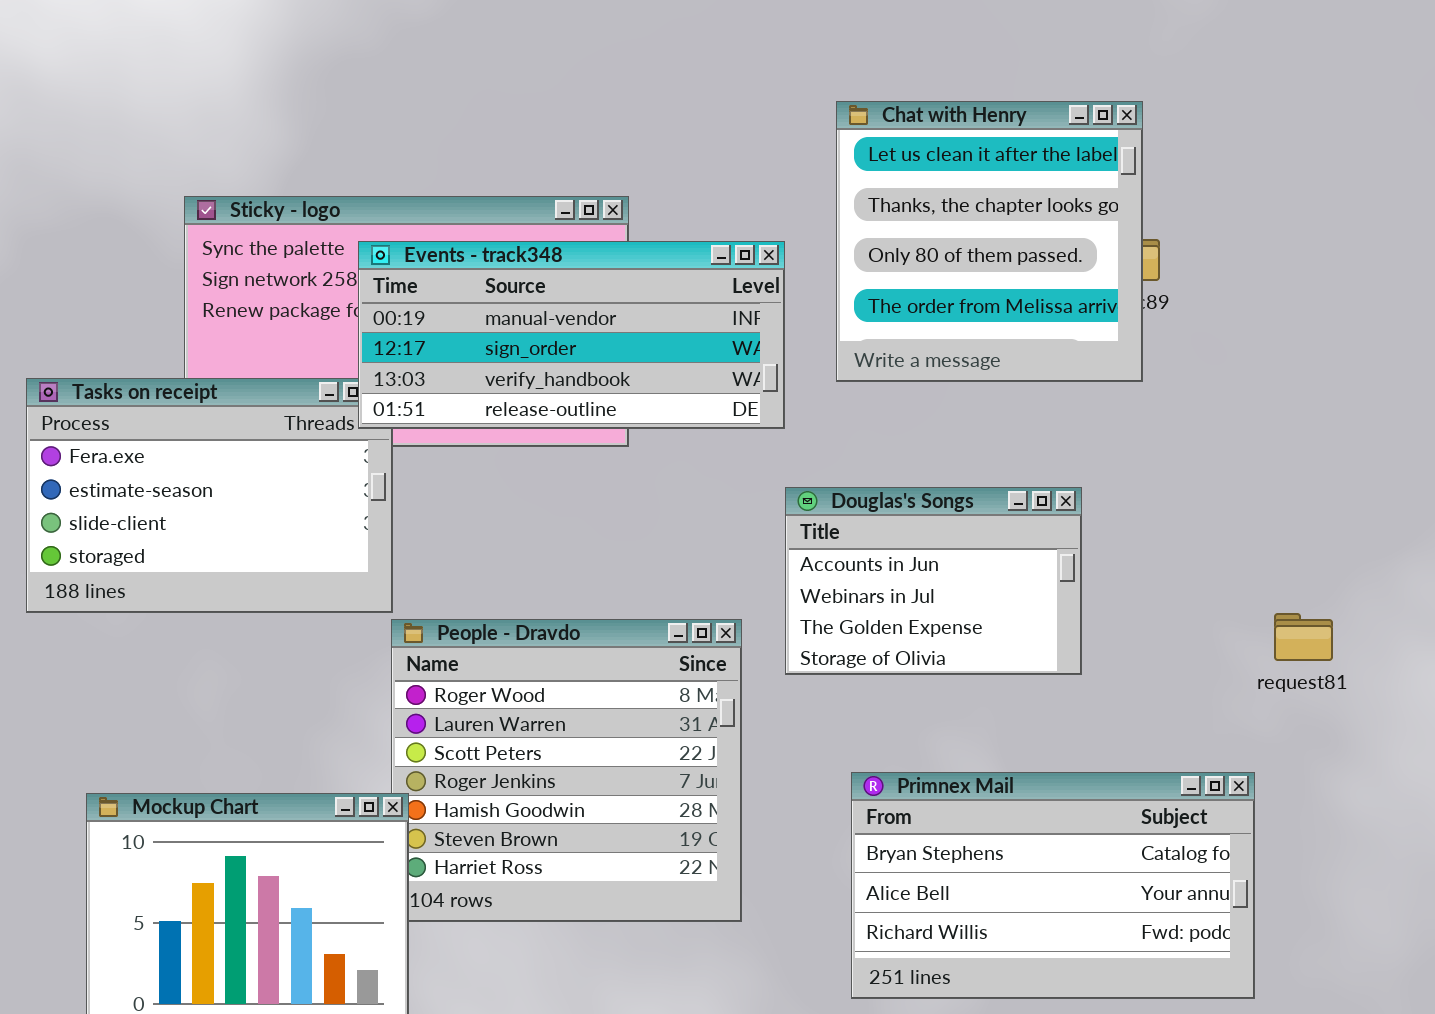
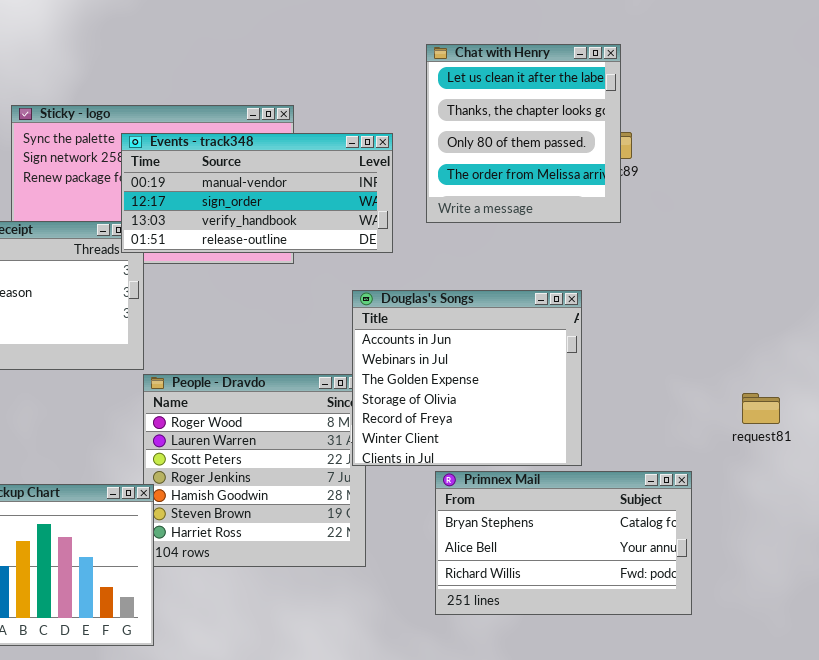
Douglas's Songs: [785,487,1082,675] -> [352,290,582,466], resized
request81: [1274,613,1333,661] -> [742,393,780,424], moved

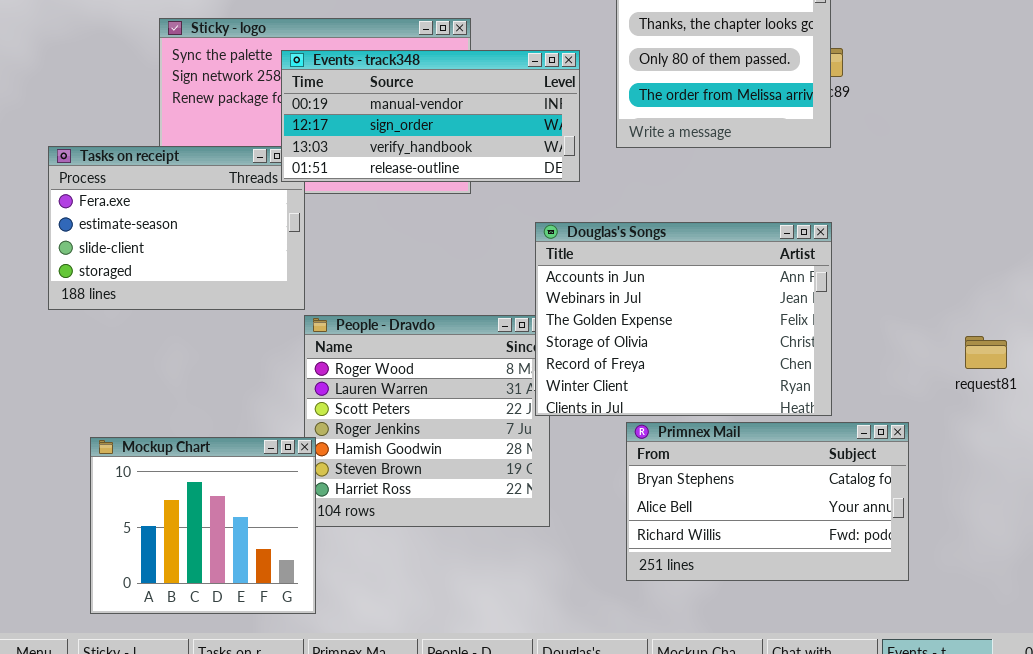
Douglas's Songs: [352,290,582,466] -> [535,222,832,416], resized

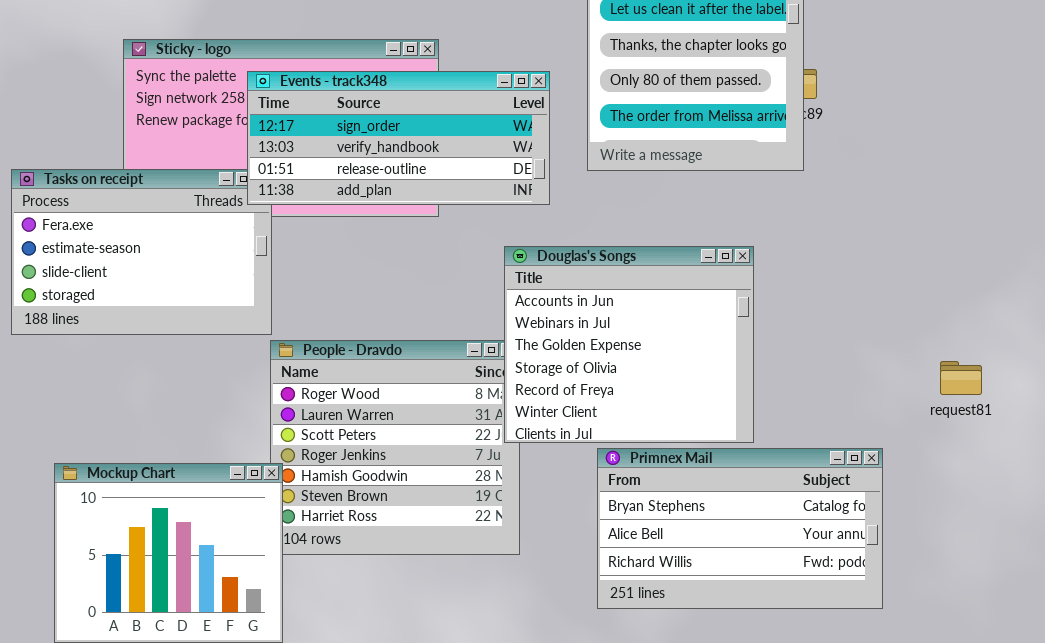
Events - track348: [281,50,580,182] -> [247,71,550,205], scrolled down 1 row
Douglas's Songs: [535,222,832,416] -> [504,246,754,443], resized

